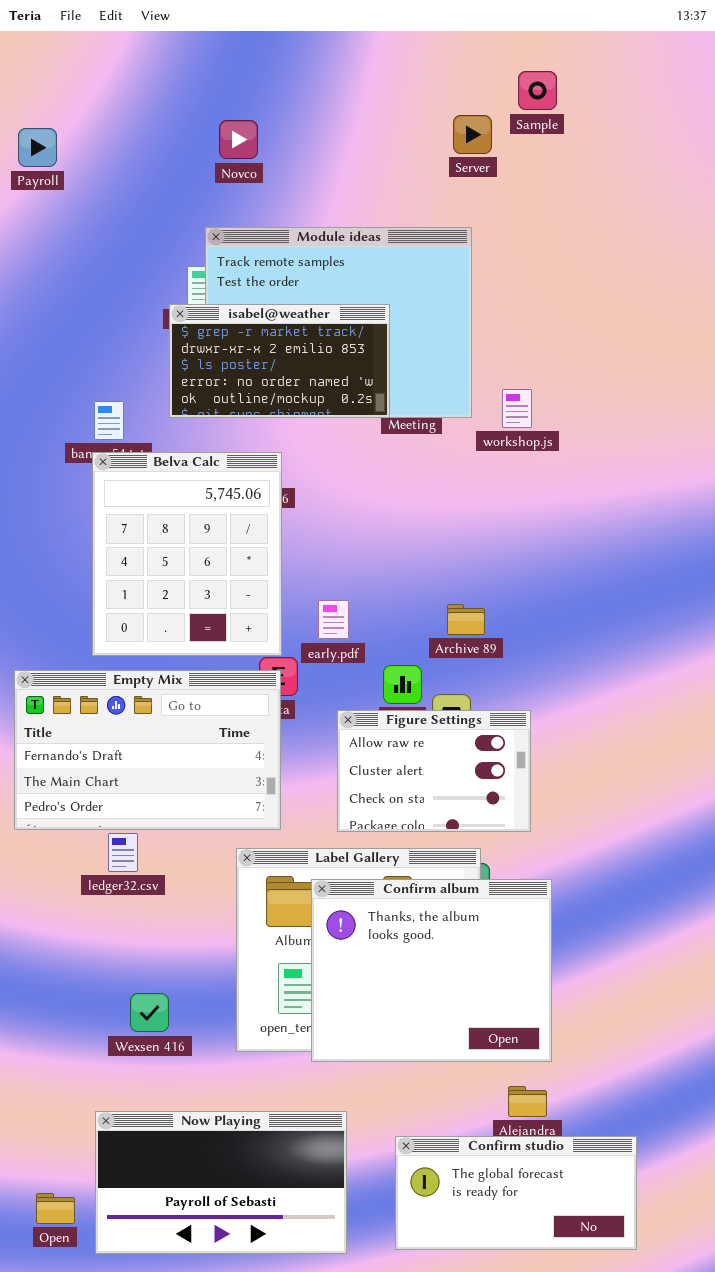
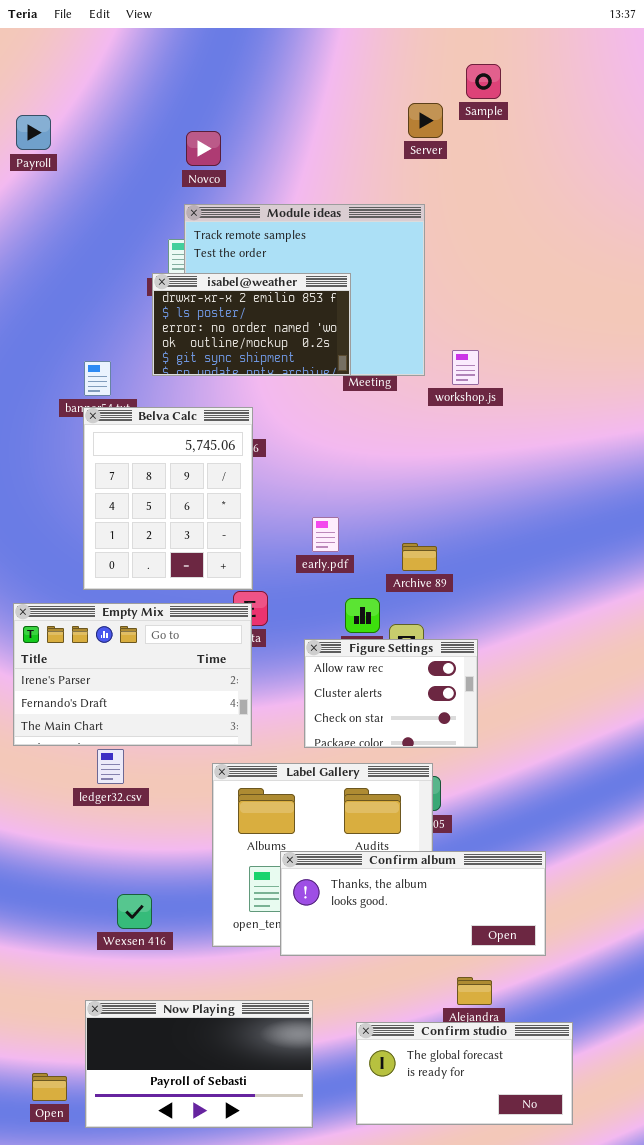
Novco: [219,120,258,159] -> [186,131,221,166], moved
isabel@weather: [169,304,390,418] -> [152,273,351,376], scrolled down 1 row
early.pdf: [318,600,349,639] -> [312,517,339,552], moved
Empty Mix: [14,670,281,830] -> [13,603,252,746], scrolled up 1 row
Confirm album: [311,879,552,1062] -> [280,851,546,956], resized

